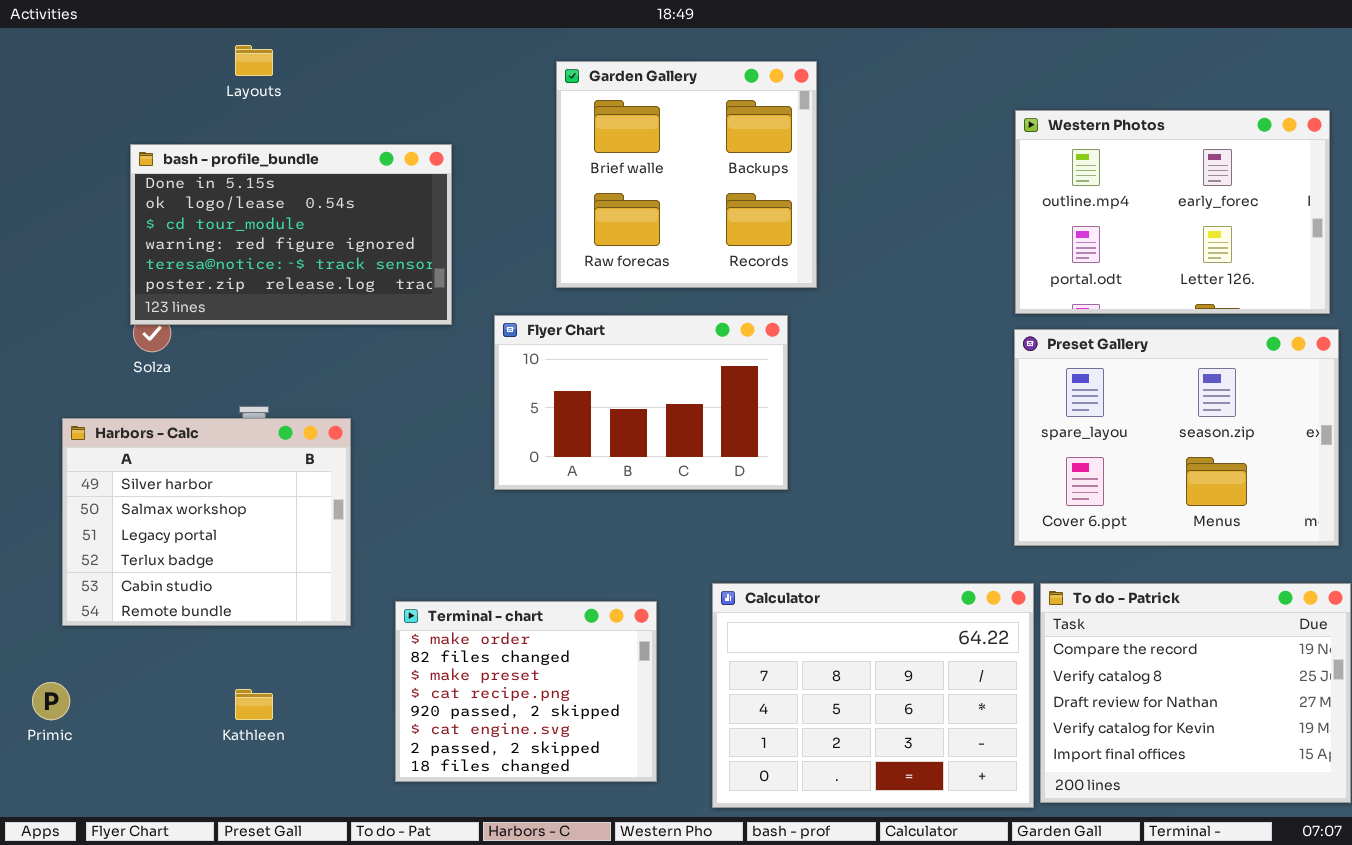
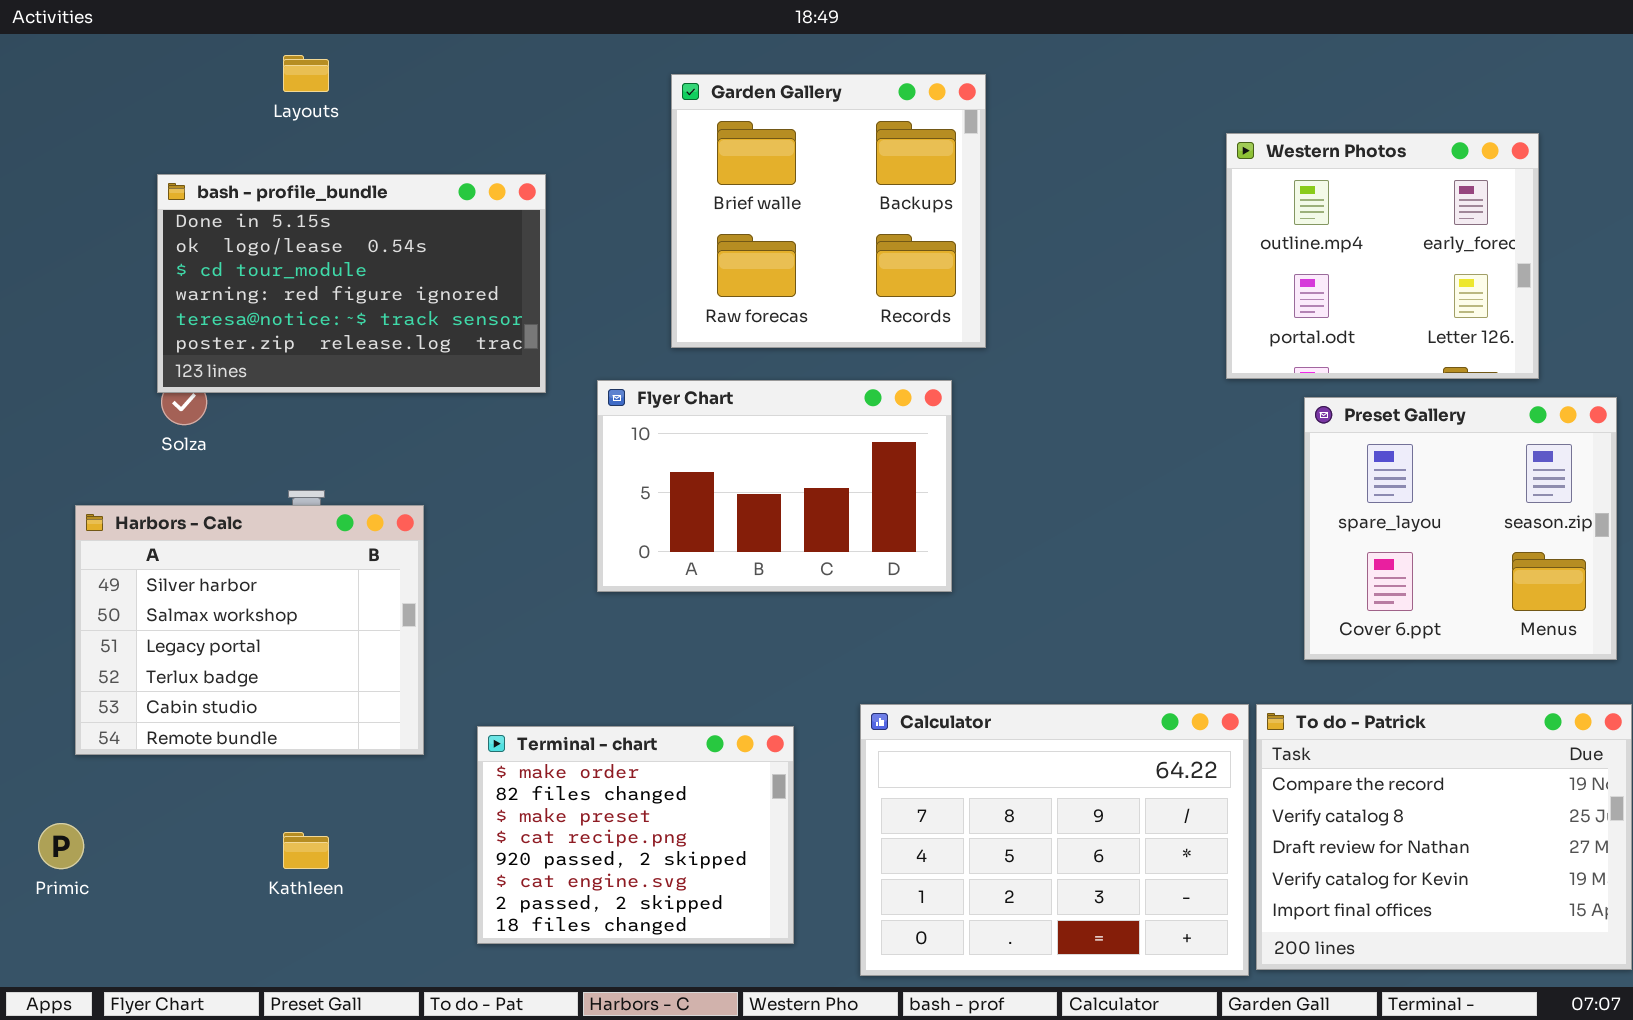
Western Photos: [1015,110,1330,314] -> [1226,133,1539,379], resized
Preset Gallery: [1014,329,1339,546] -> [1304,397,1617,660], resized

